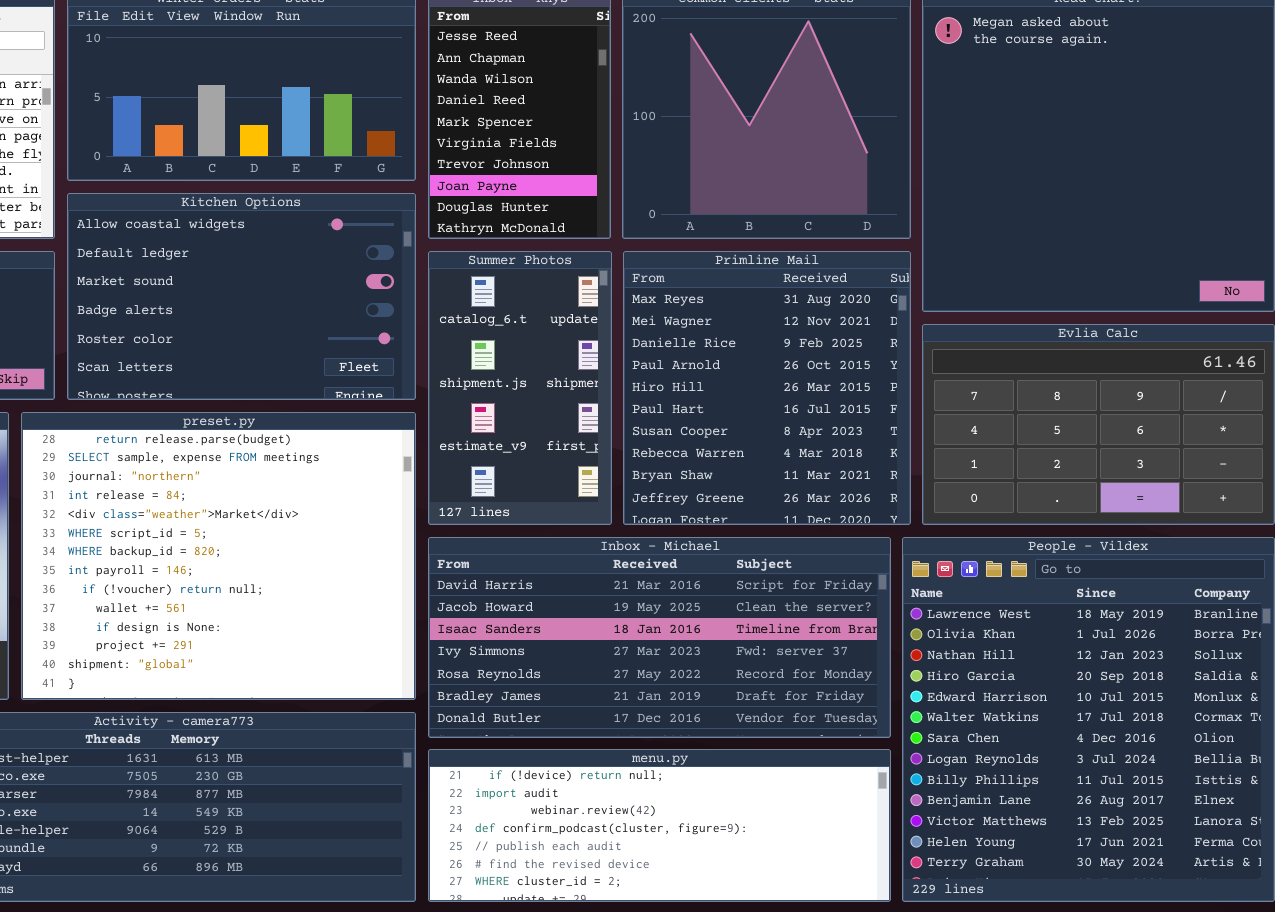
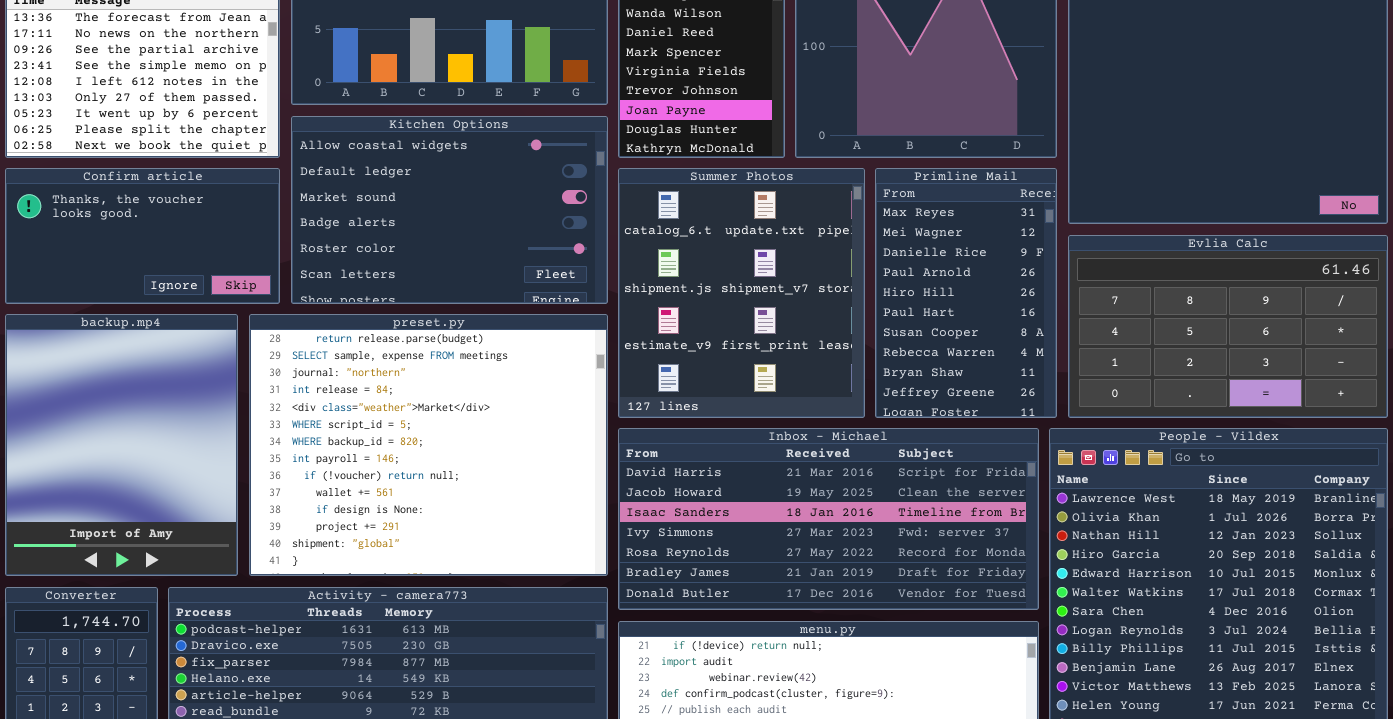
Summer Photos: [428,251,612,525] -> [618,168,865,418], resized
Primline Mail: [623,251,911,525] -> [875,168,1057,418], resized

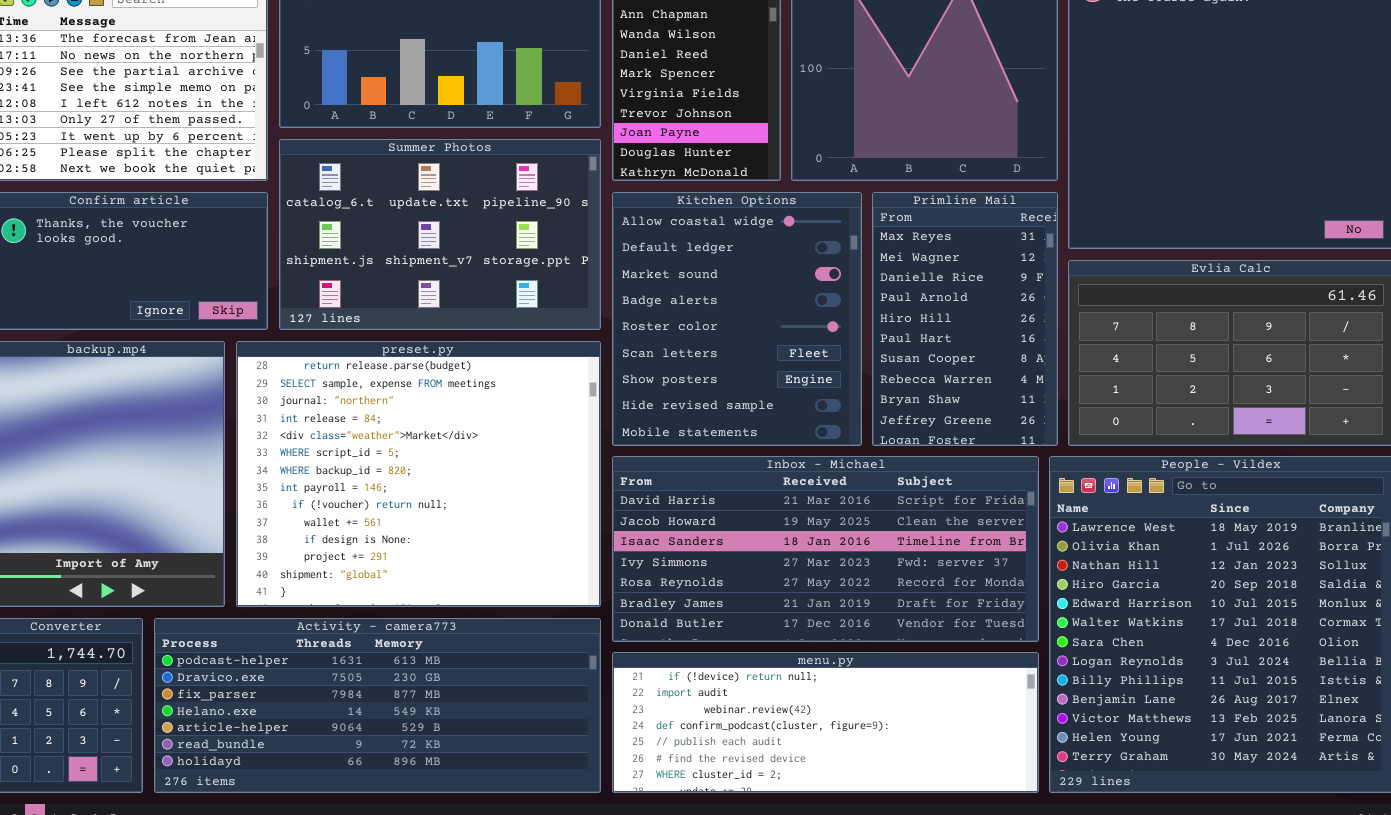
Kitchen Options: [291,116,608,304] -> [612,192,862,446], moved, resized
Summer Photos: [618,168,865,418] -> [279,139,601,330], moved, resized

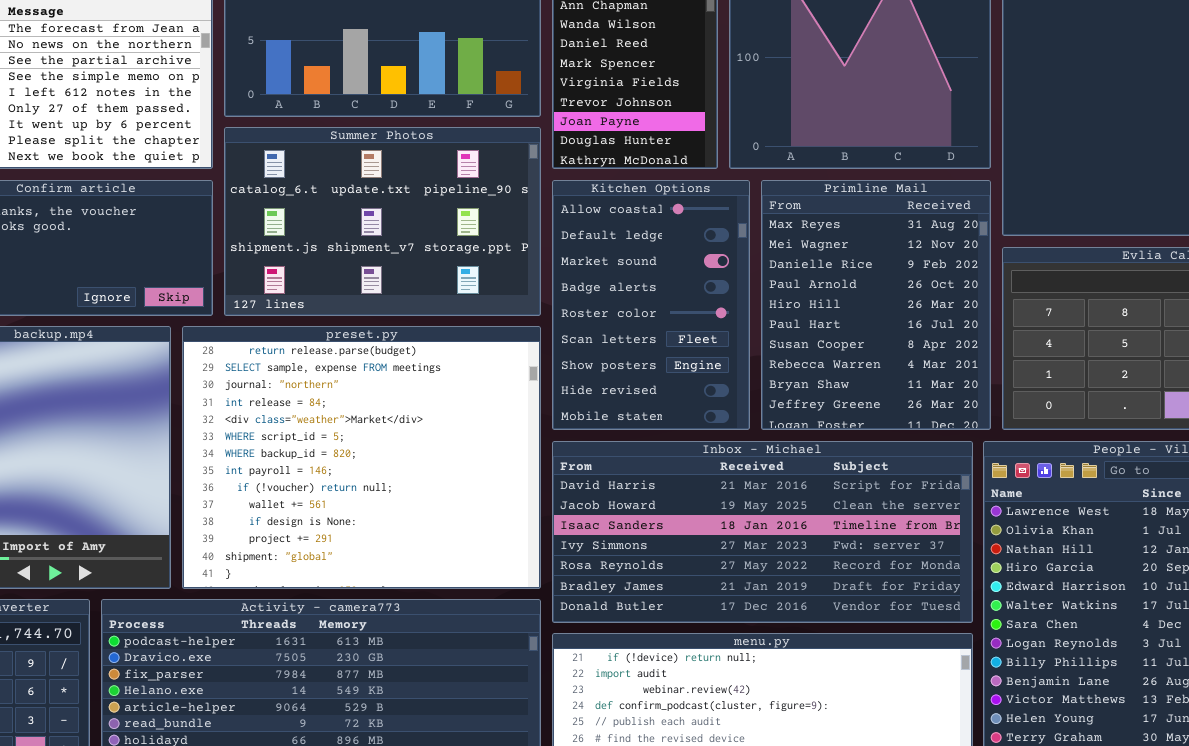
Kitchen Options: [612,192,862,446] -> [552,180,750,430], resized
Primline Mail: [872,192,1058,446] -> [761,180,991,430], resized

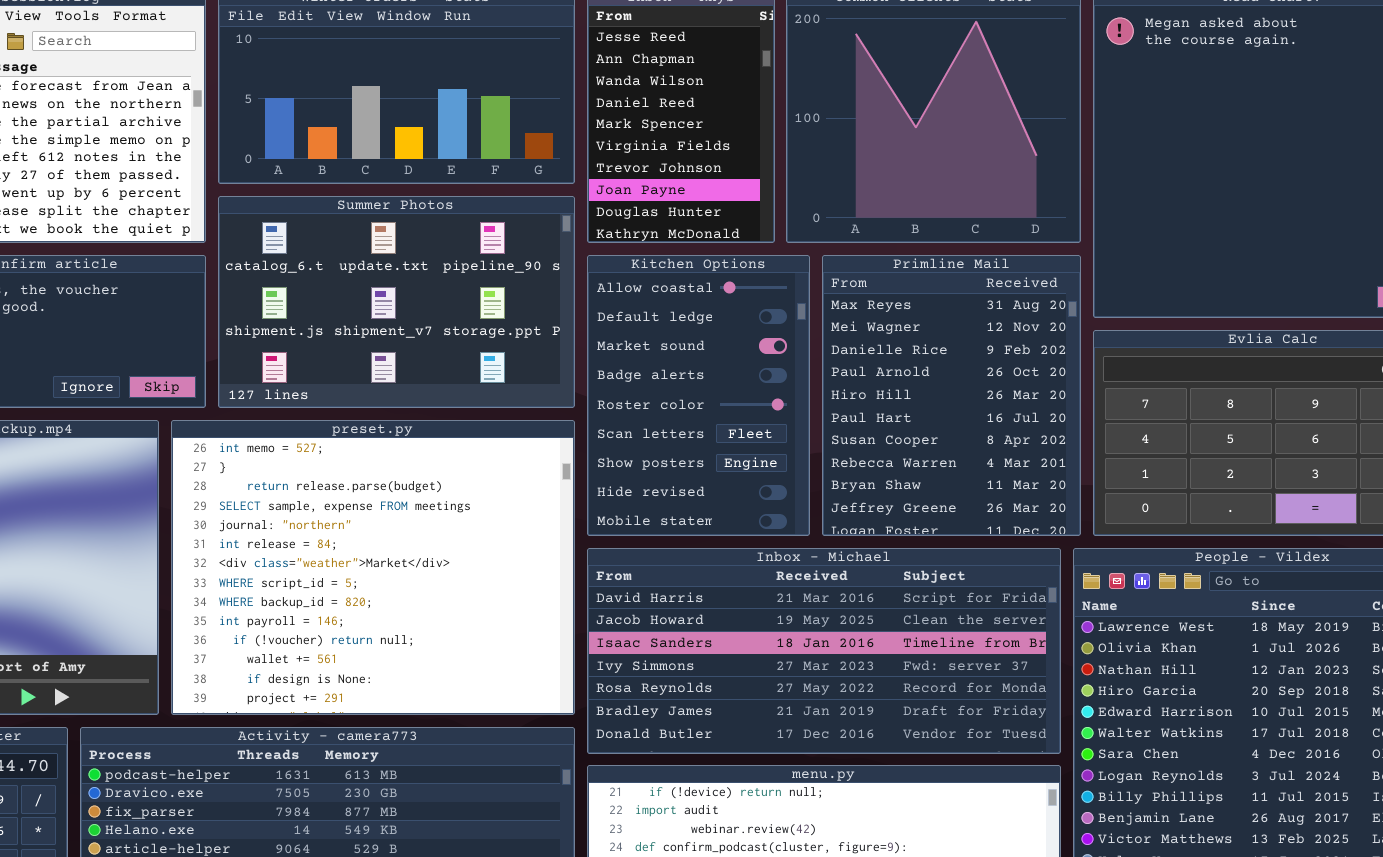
preset.py: [182,326,541,589] -> [171,420,575,715], scrolled up 2 rows

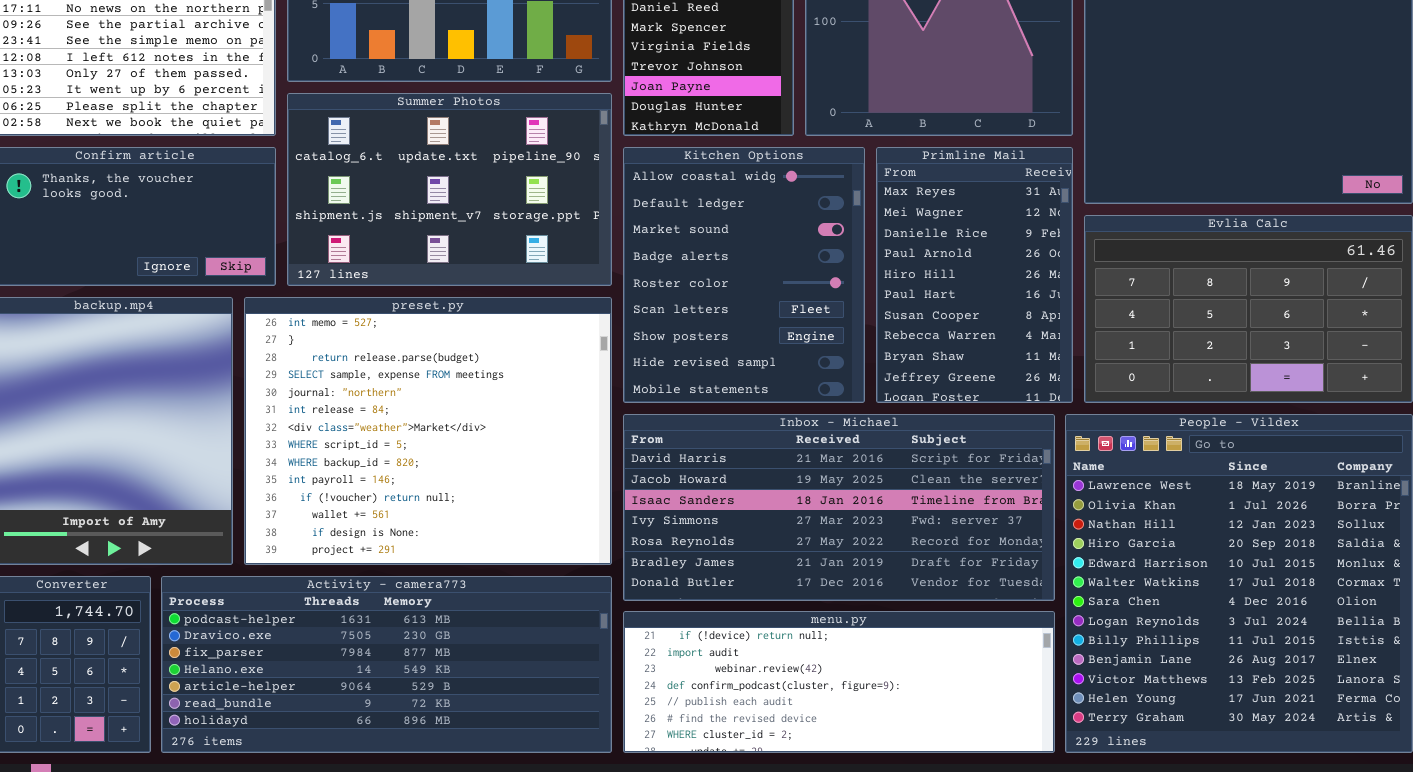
Kitchen Options: [587,255,810,536] -> [623,147,865,403], resized
Primline Mail: [822,255,1081,536] -> [876,147,1073,403], resized

